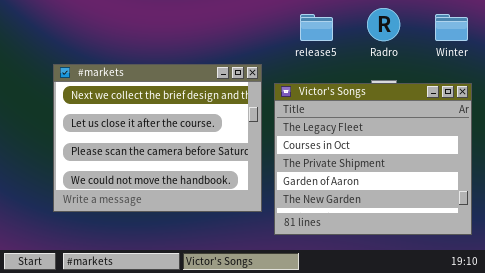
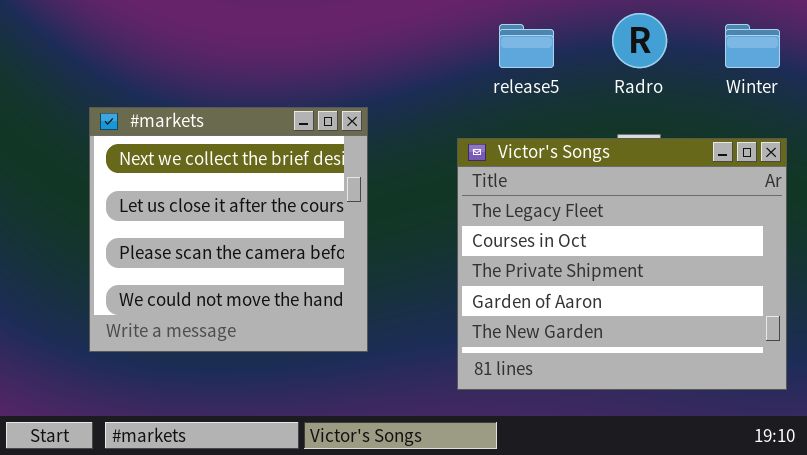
#markets: [53,64,262,212] -> [89,107,368,352], resized

